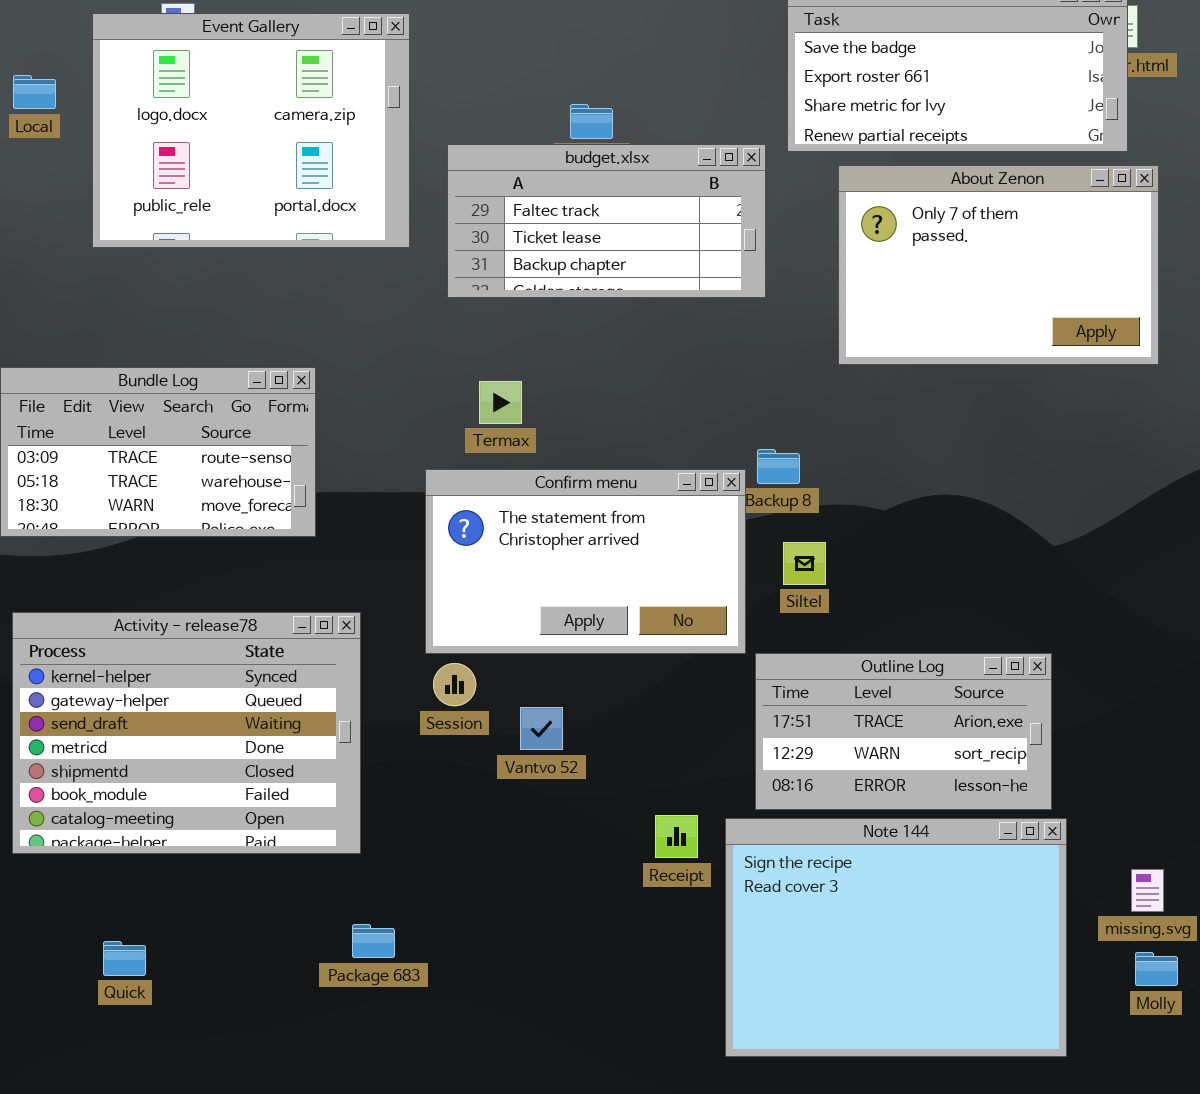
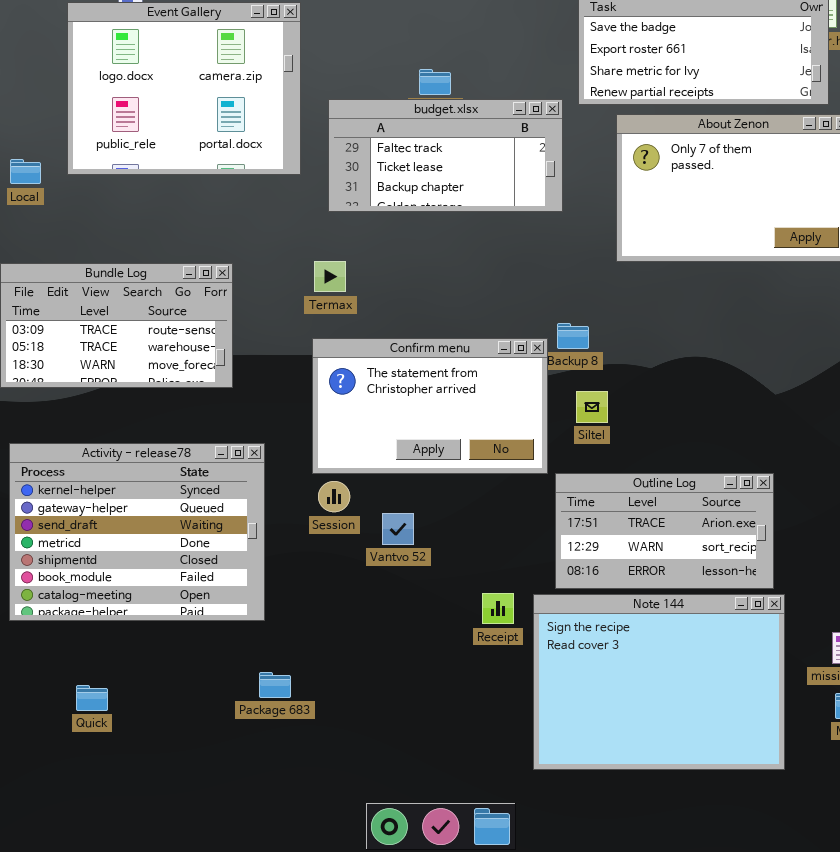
Local: [13,75,56,109] -> [10,159,41,184], moved
Termax: [479,381,522,424] -> [314,261,346,292], moved

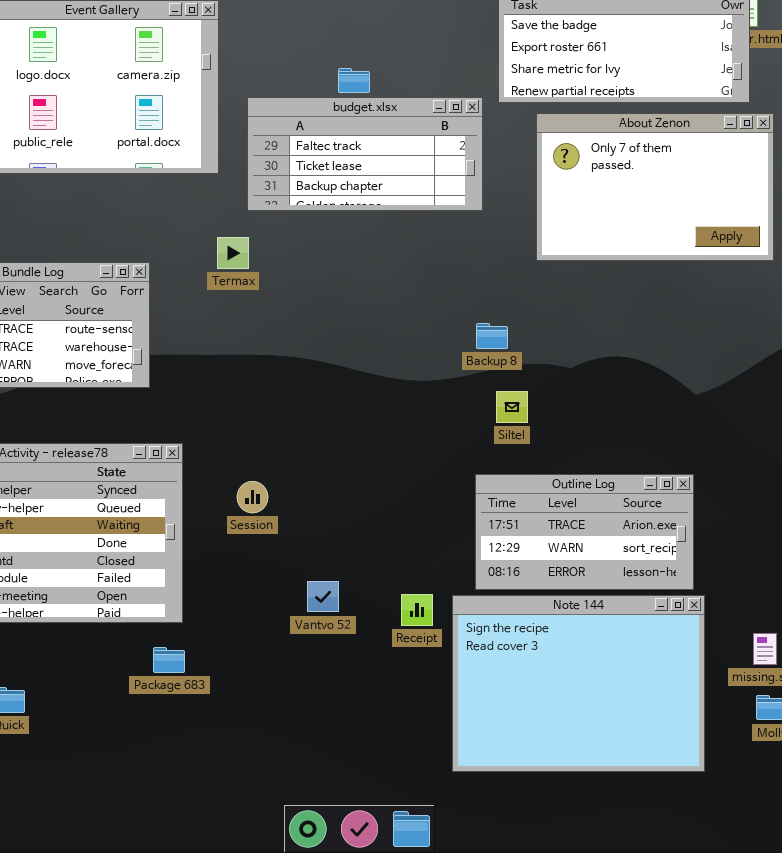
Termax: [314,261,346,292] -> [217,237,249,269], moved
Confirm menu: [312,338,548,474] -> none, closed
Vantvo 52: [382,513,414,545] -> [307,581,339,612], moved
Package 683: [259,672,291,698] -> [153,647,185,673], moved

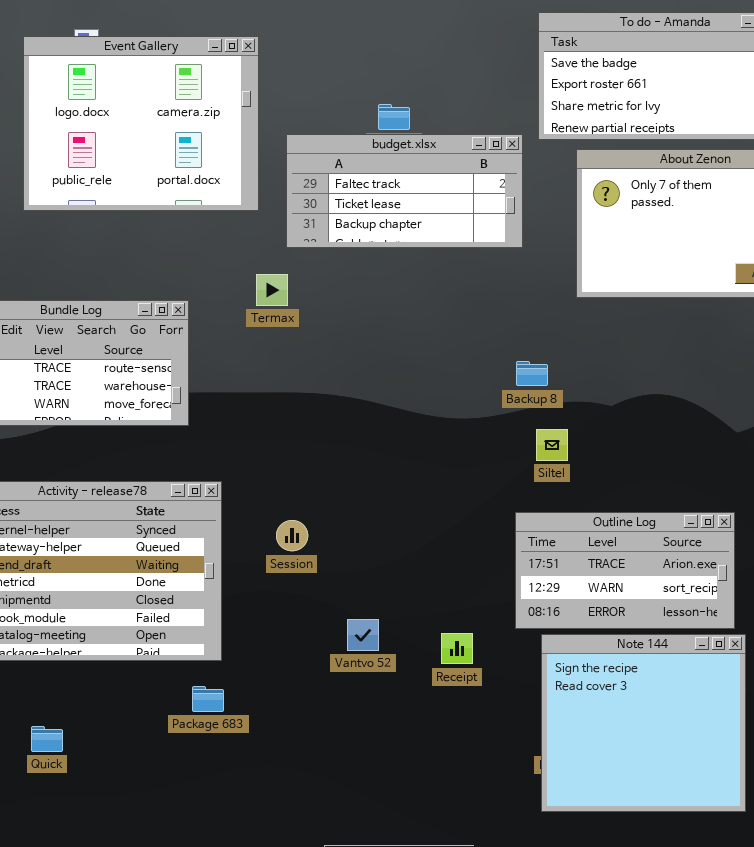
Note 144: [452,595,705,772] -> [541,634,746,812], resized

